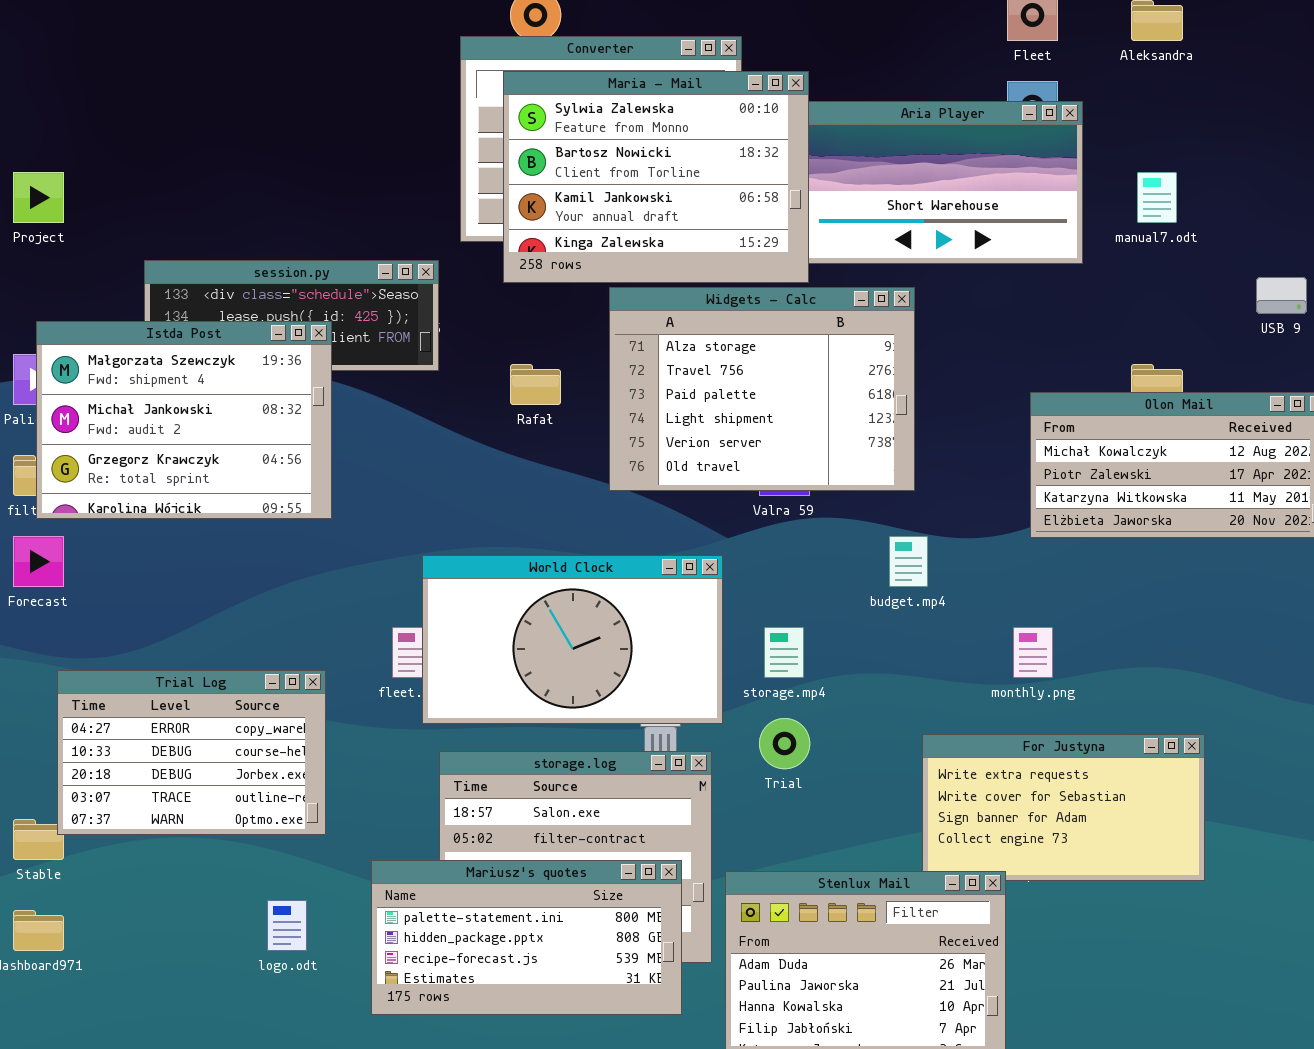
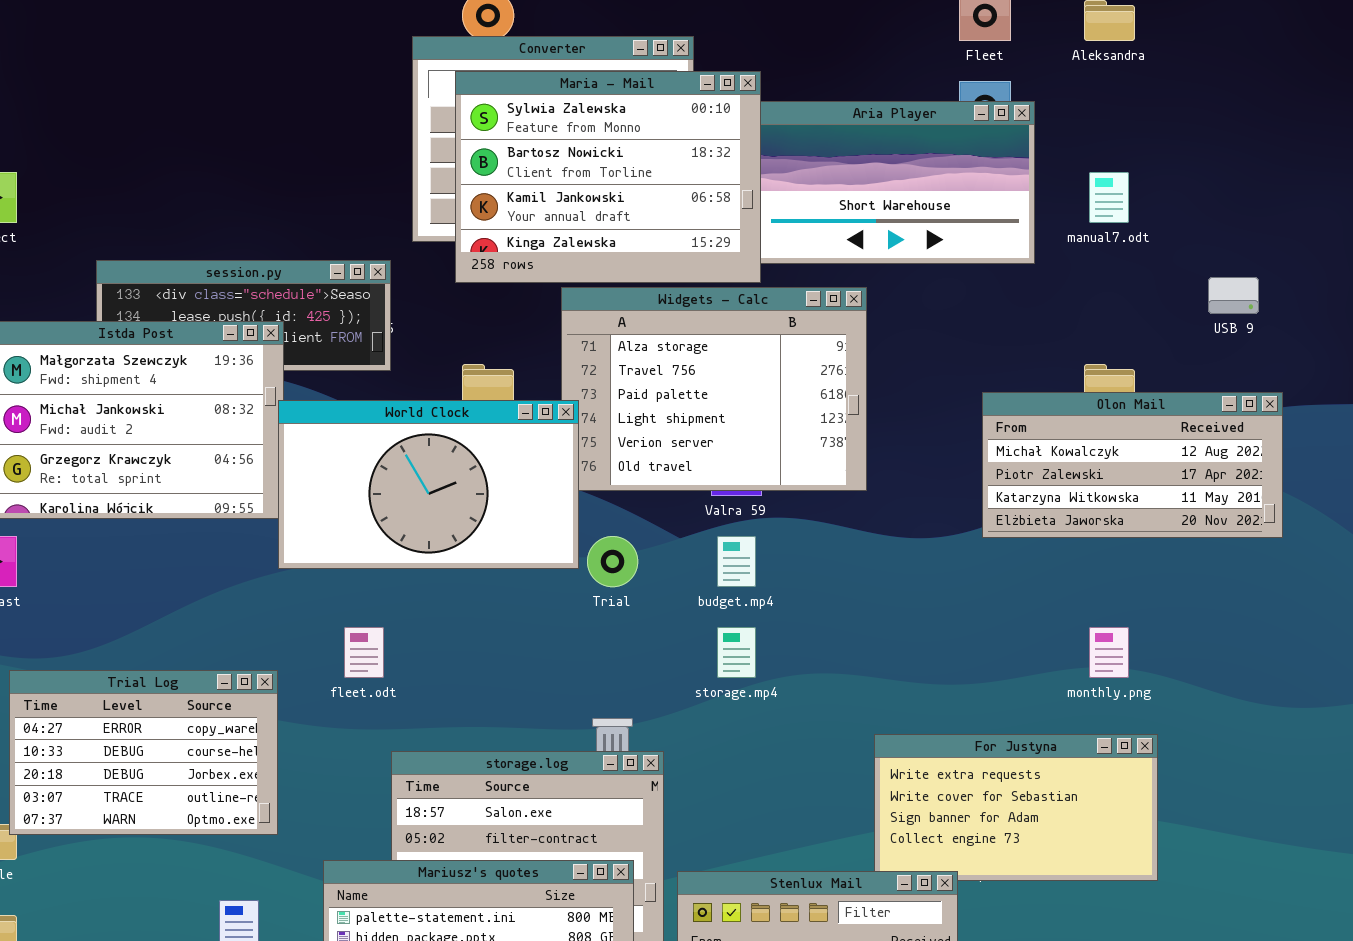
budget.mp4: [889,536,928,587] -> [717,536,756,587], moved
World Clock: [422,555,723,724] -> [278,400,579,569], moved
monthly.png: [1013,627,1053,678] -> [1089,627,1129,678], moved
Trial: [759,718,810,769] -> [587,536,638,587], moved

